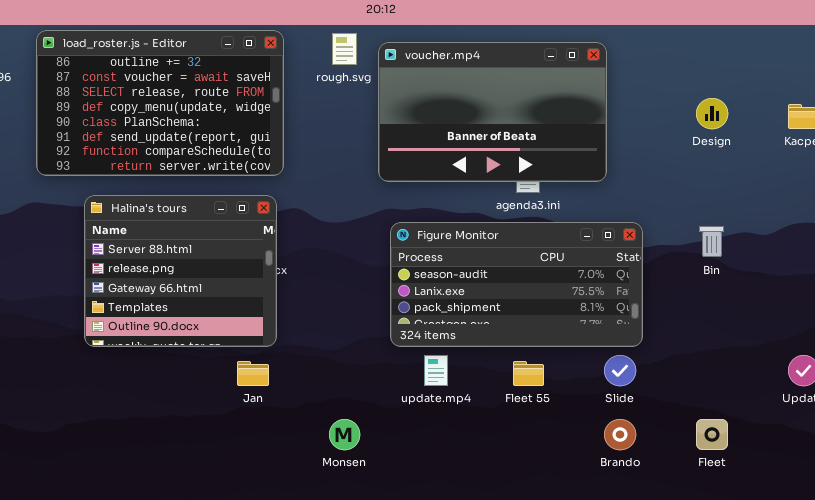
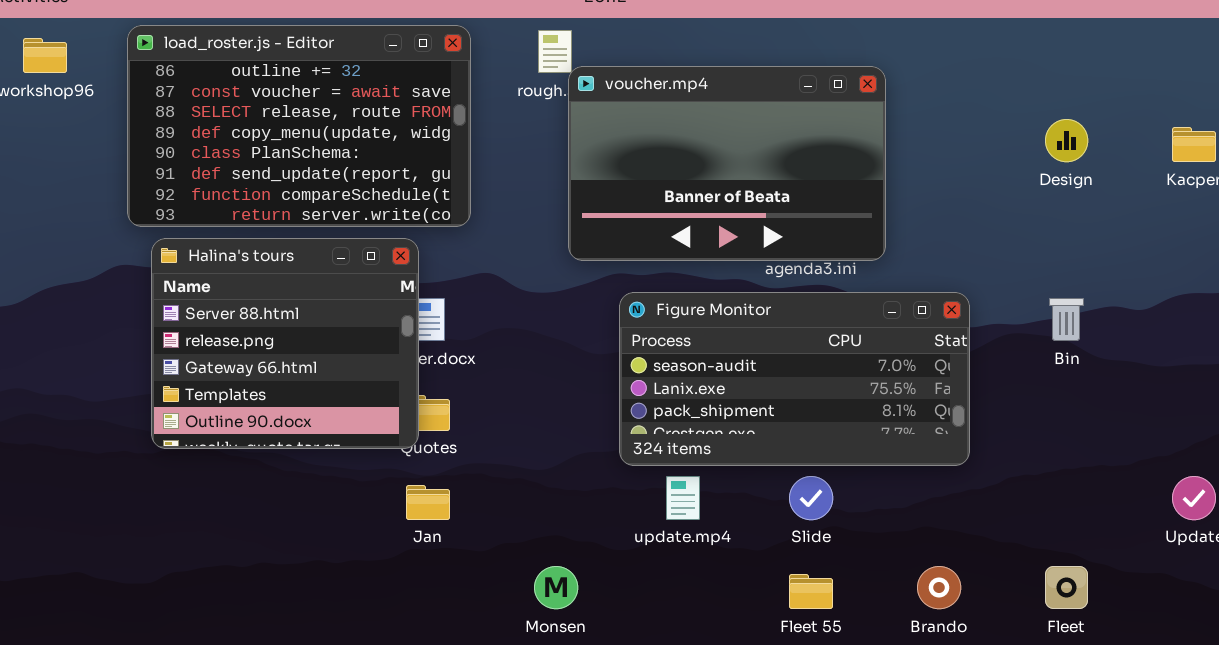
voucher.mp4: [378,42,607,182] -> [568,66,886,261], moved
Halina's tours: [84,195,277,347] -> [151,238,419,449], moved
Slide: [604,355,636,386] -> [789,476,833,520], moved
Fleet 55: [513,361,544,386] -> [789,574,833,609], moved

